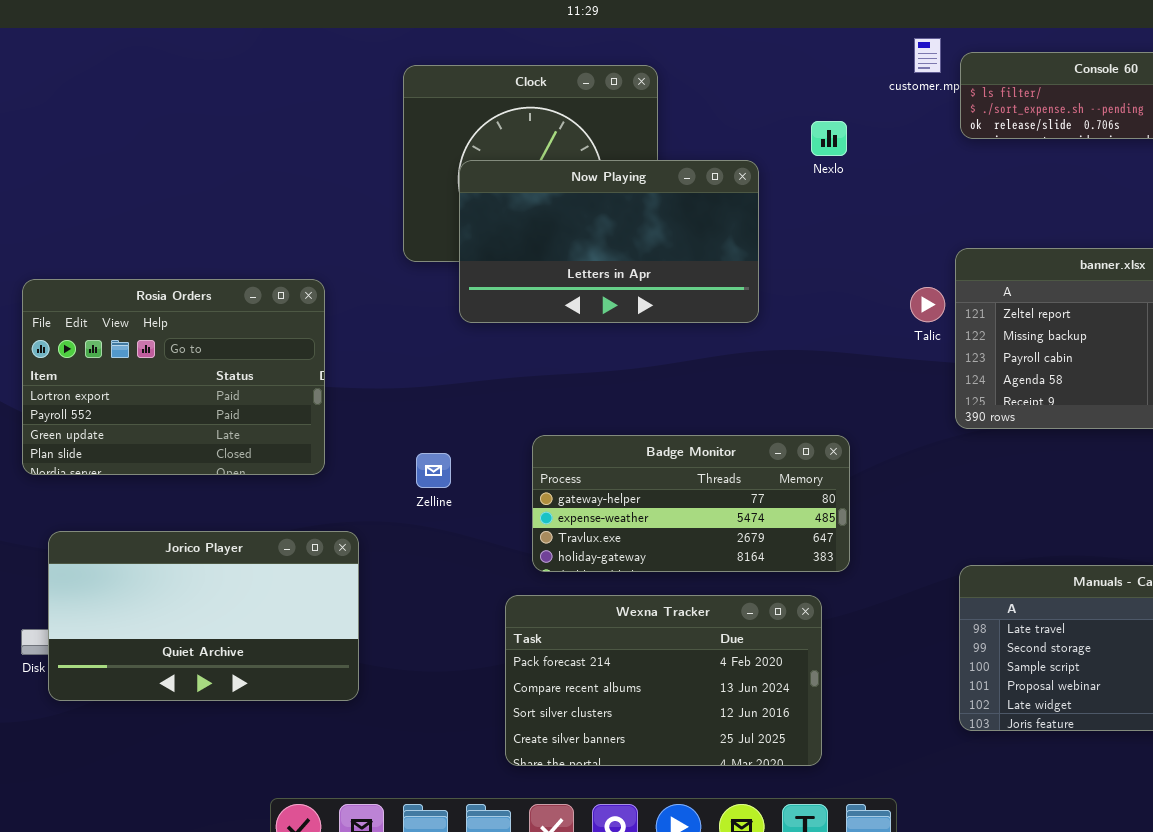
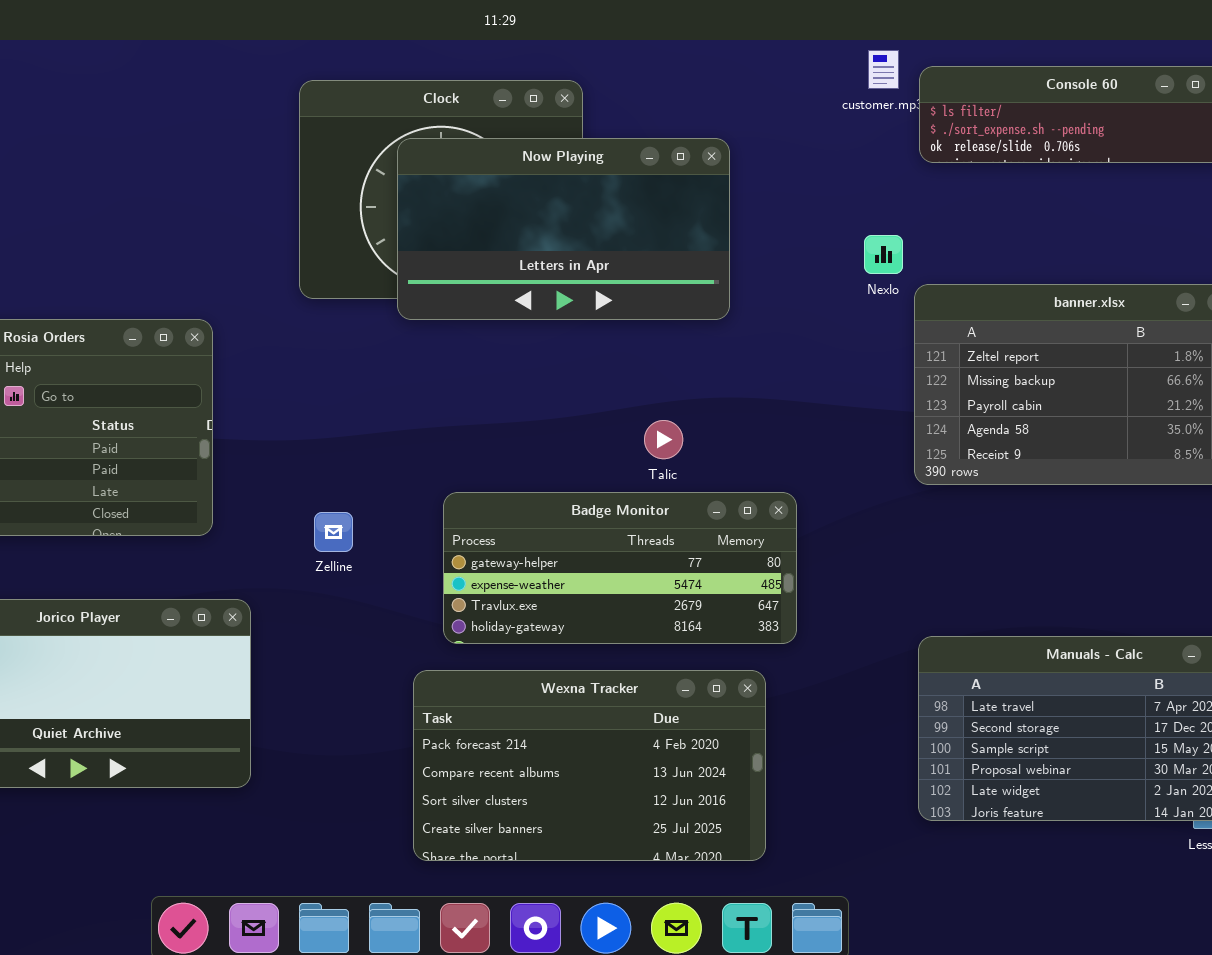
Nexlo: [811,121,847,156] -> [864,235,903,274], moved
Now Playing: [459,160,759,323] -> [397,138,730,320], moved
Talic: [910,287,945,322] -> [644,420,683,459], moved

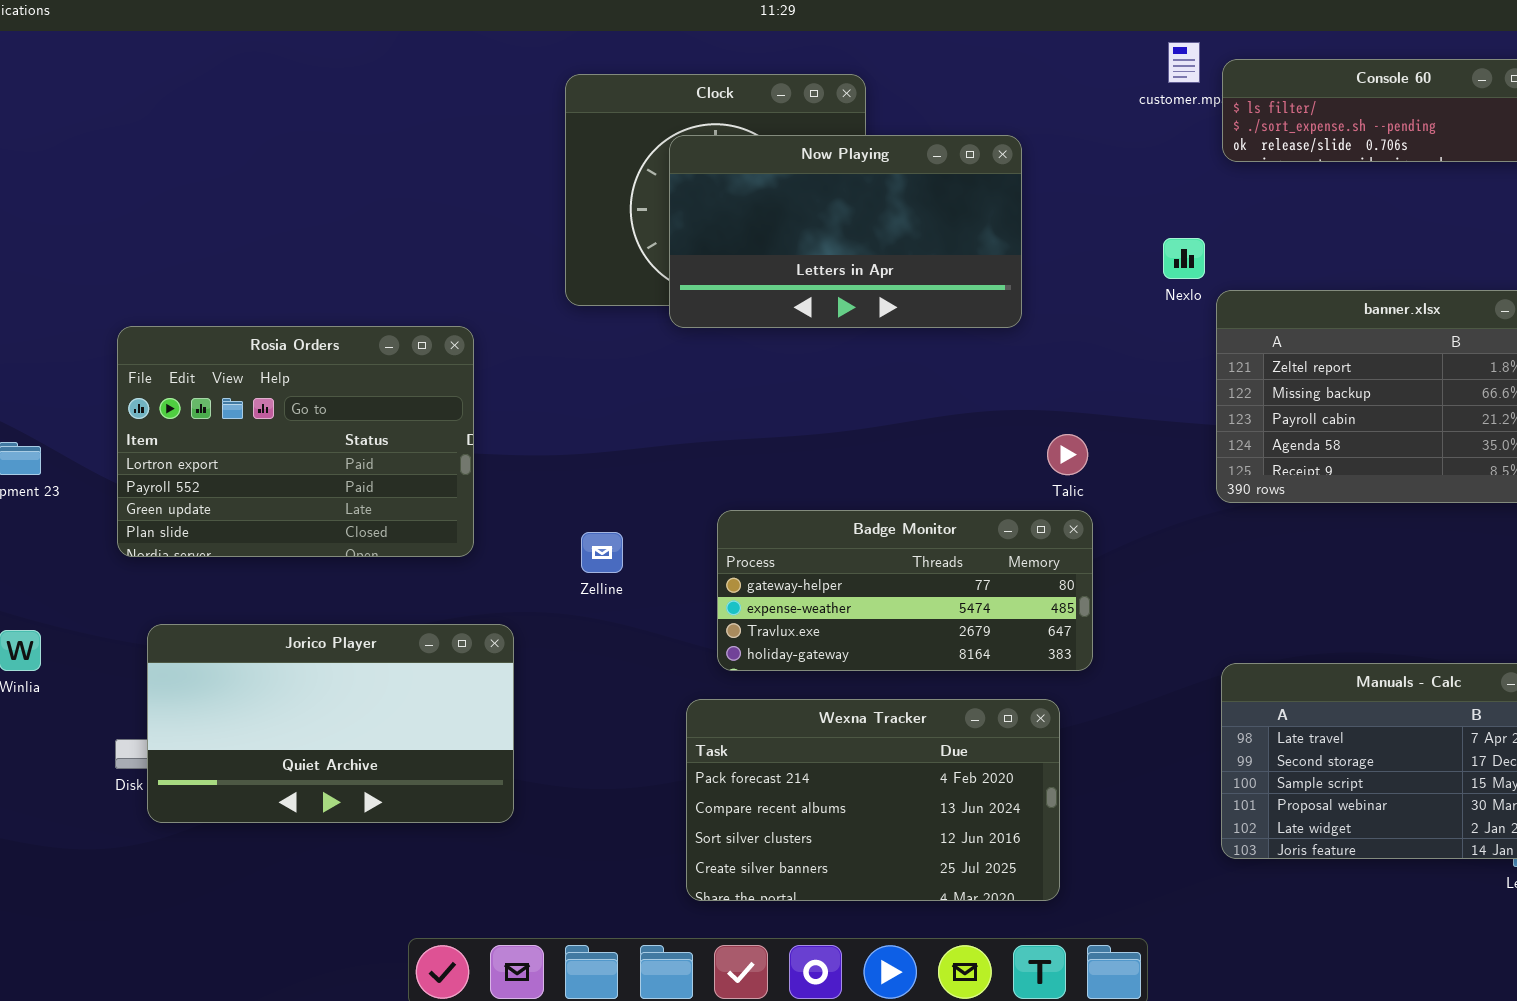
Talic: [644,420,683,459] -> [1047,434,1088,475], moved

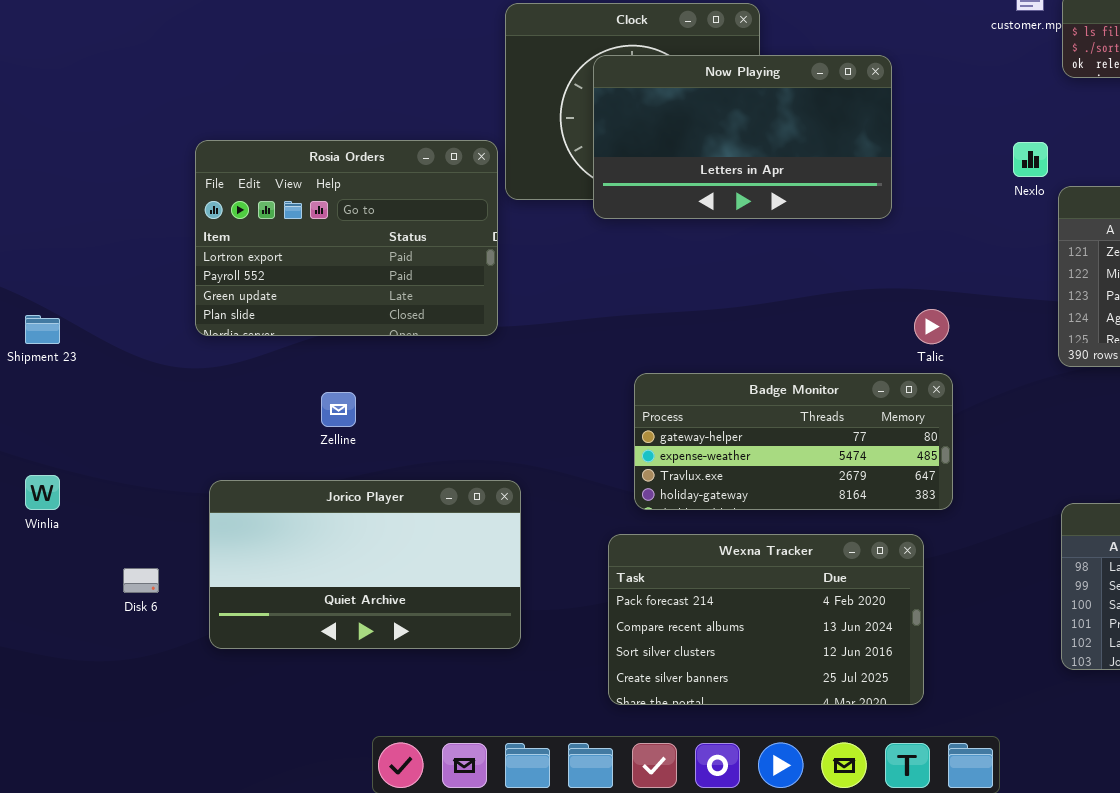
Rosia Orders: [117,326,474,557] -> [195,140,498,336], moved
Zelline: [581,532,623,573] -> [321,392,356,427], moved
Jorico Player: [147,624,514,823] -> [209,480,521,649], moved

